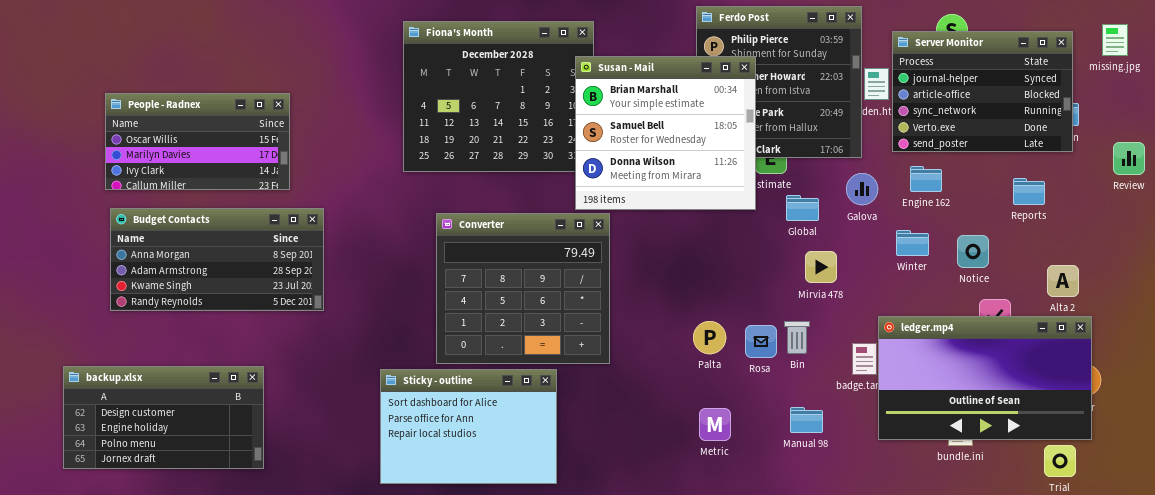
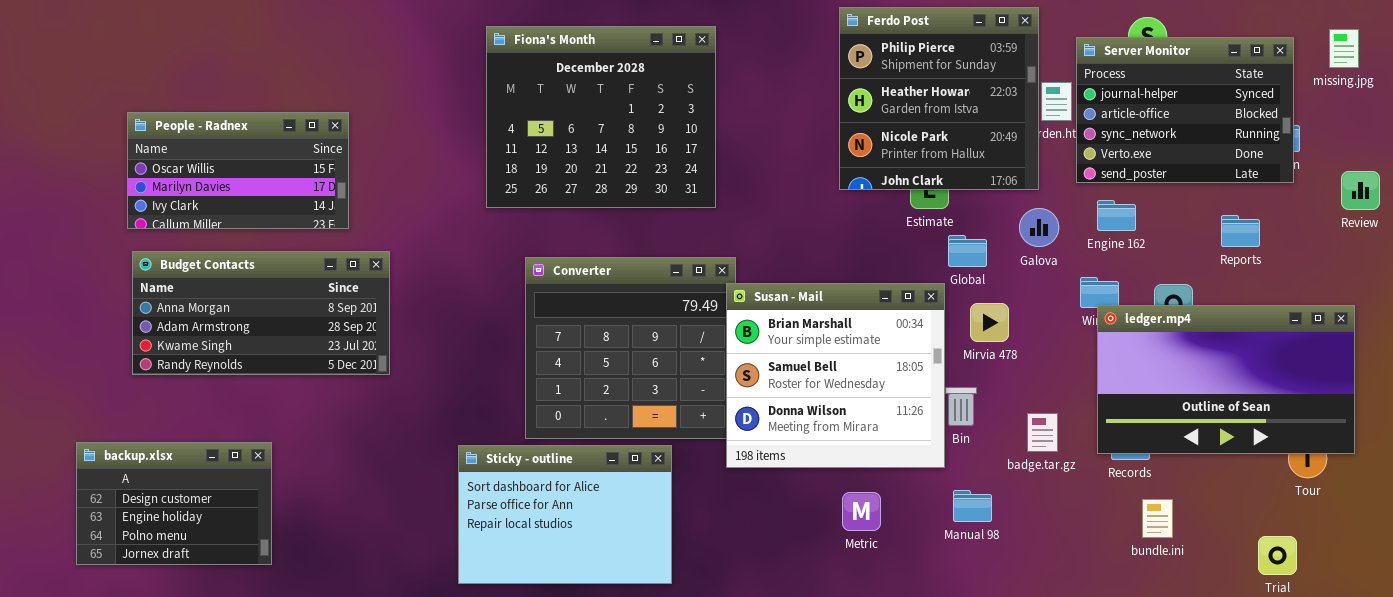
Susan - Mail: [575,56,756,210] -> [726,283,945,468], moved
ledger.mp4: [878,316,1092,440] -> [1097,305,1355,454], moved
backup.xlsx: [63,366,264,469] -> [76,442,272,565], resized

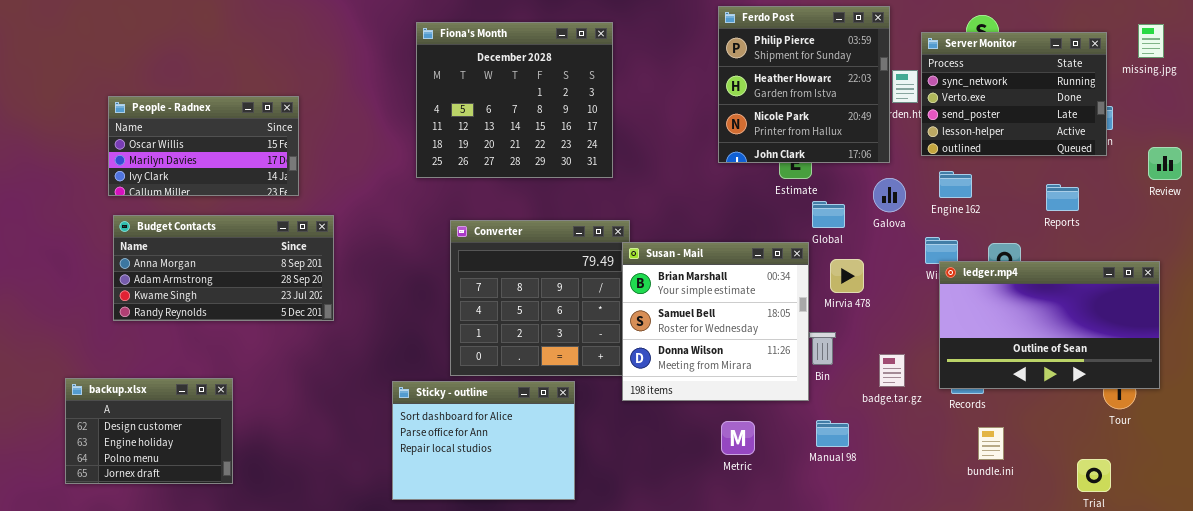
Server Monitor: [1076,37,1294,183] -> [921,32,1107,156], scrolled down 2 rows

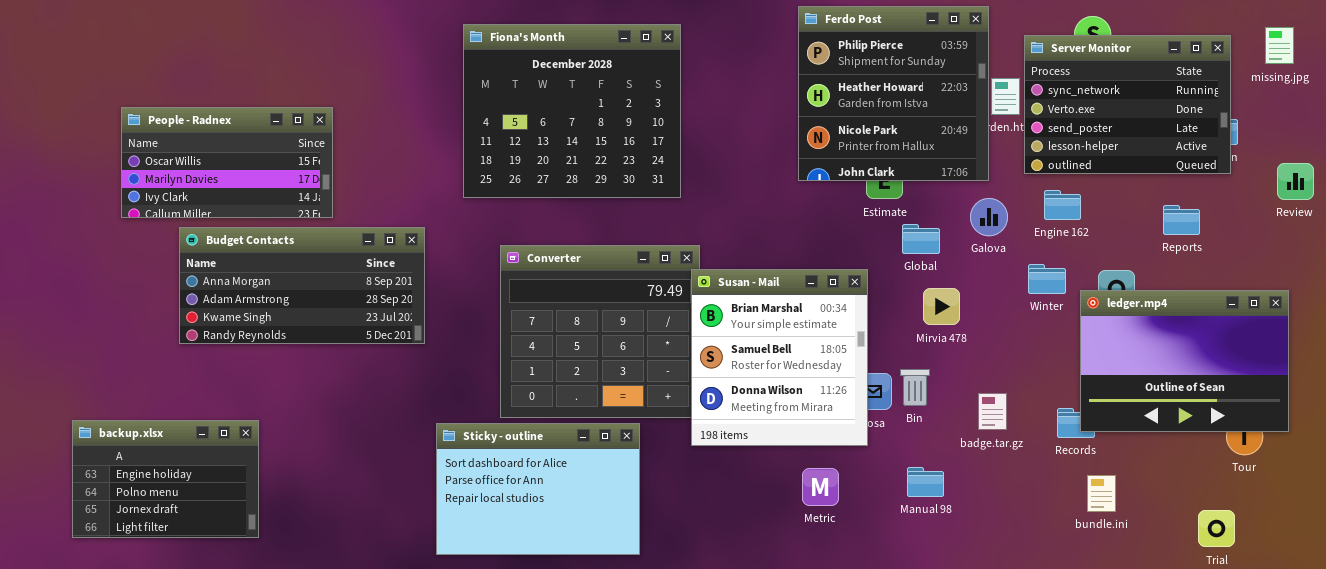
Budget Contacts: [113,215,334,321] -> [179,227,425,344], moved
Susan - Mail: [622,242,809,401] -> [691,269,868,446], resized
ledger.mp4: [939,261,1160,389] -> [1080,290,1289,432], resized
backup.xlsx: [65,378,233,484] -> [72,420,259,538], scrolled down 1 row

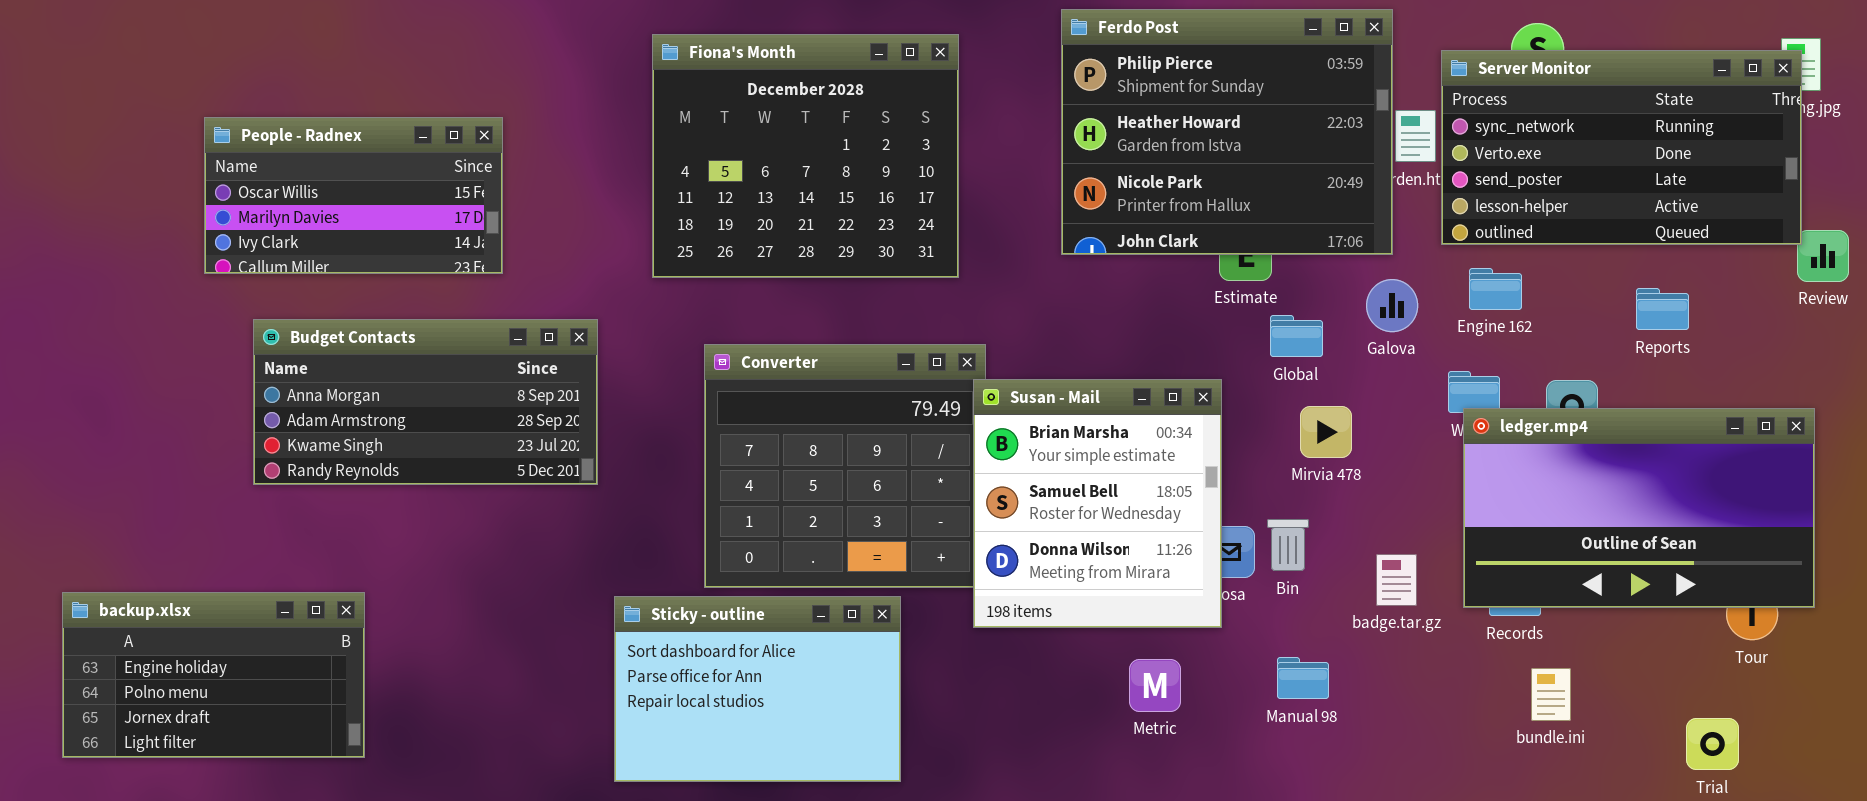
Ferdo Post: [798,6,989,181] -> [1061,9,1393,255], resized
Server Monitor: [1024,35,1231,174] -> [1441,50,1802,245], resized
People - Radnex: [121,107,333,218] -> [204,117,503,274], moved
ledger.mp4: [1080,290,1289,432] -> [1463,408,1815,608], resized
backup.xlsx: [72,420,259,538] -> [62,592,365,758], resized

